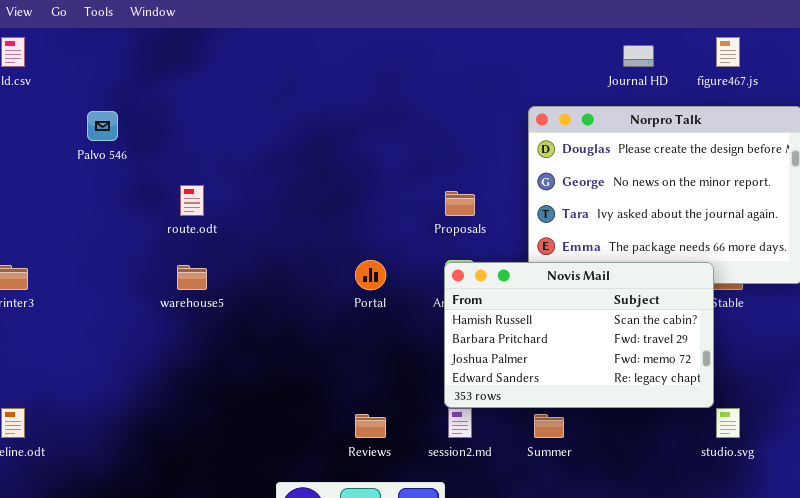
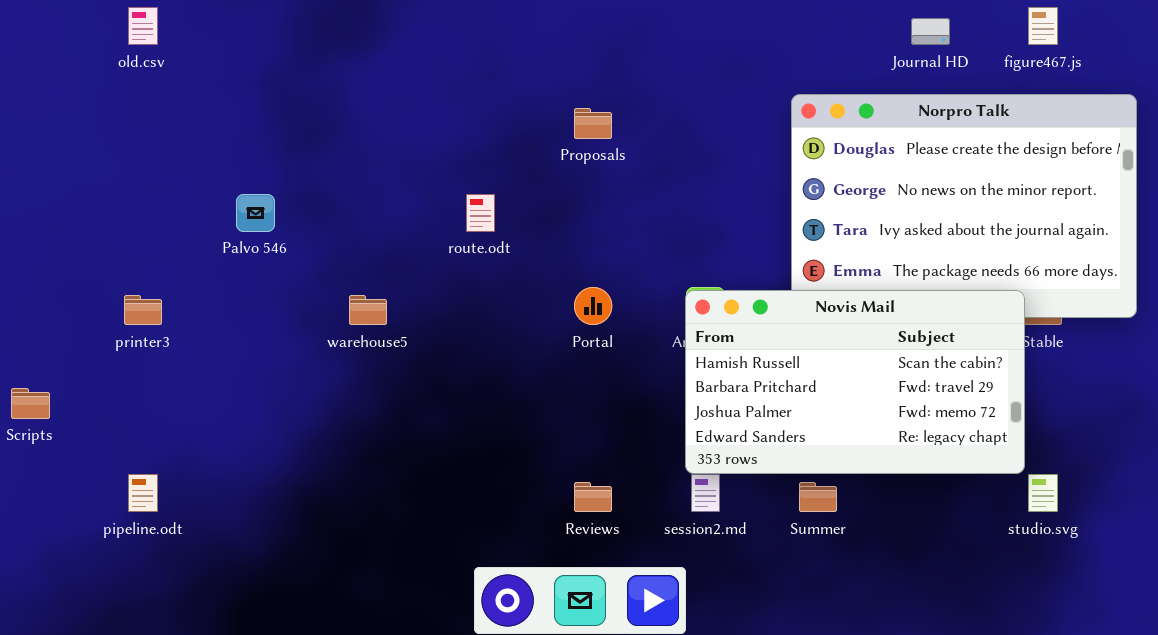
Palvo 546: [87,111,118,141] -> [236,194,275,232], moved
route.odt: [180,185,204,216] -> [466,194,495,232], moved
Proposals: [445,191,475,216] -> [574,108,612,139], moved

